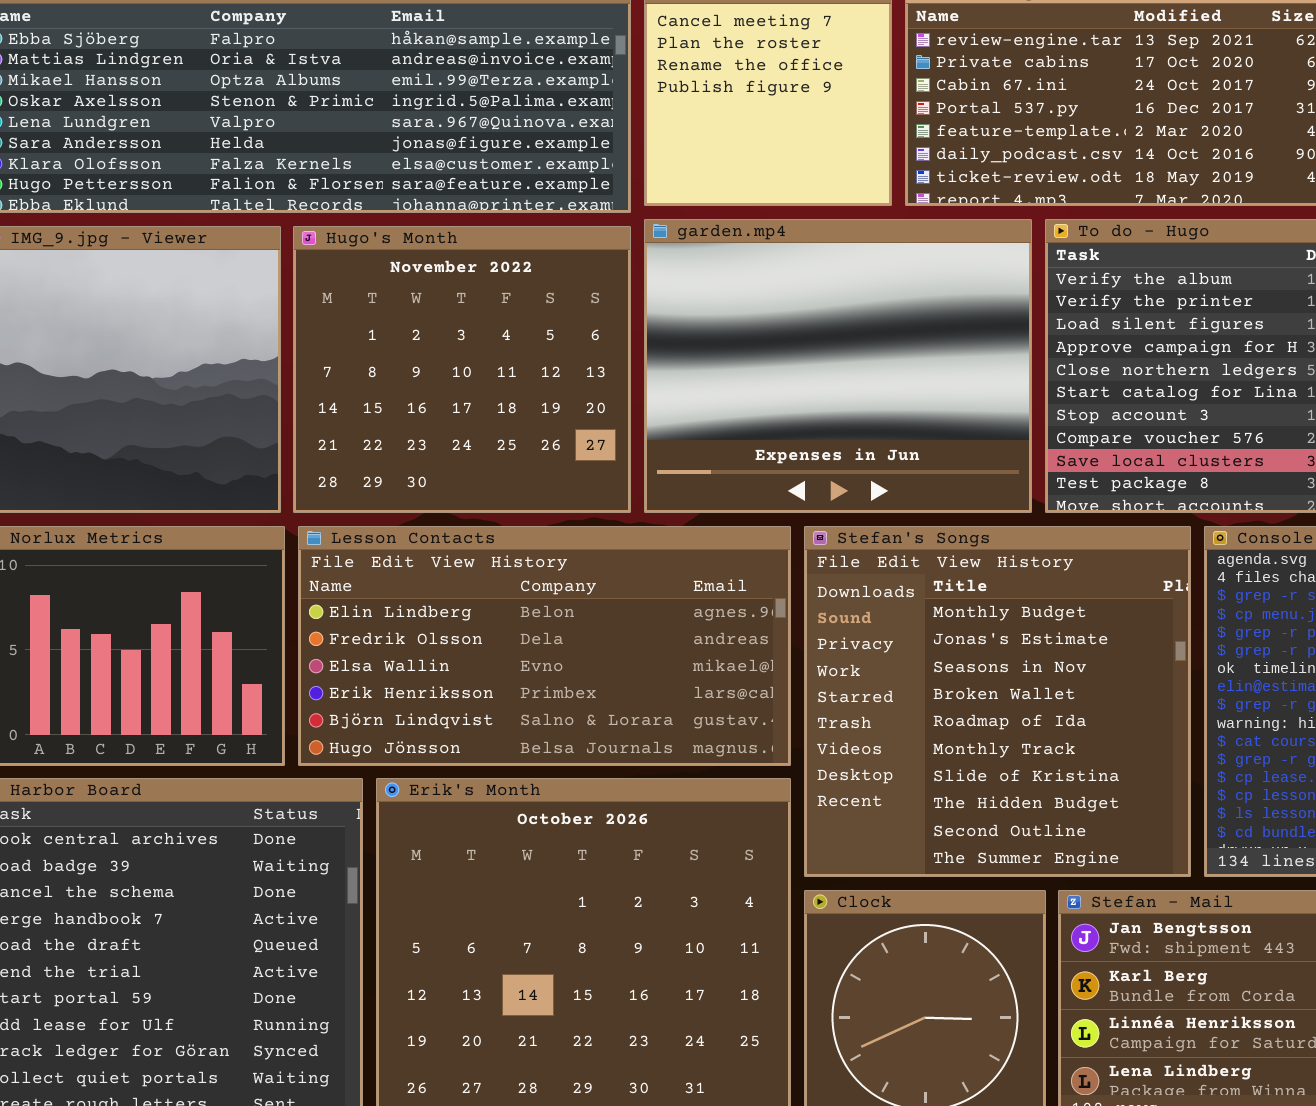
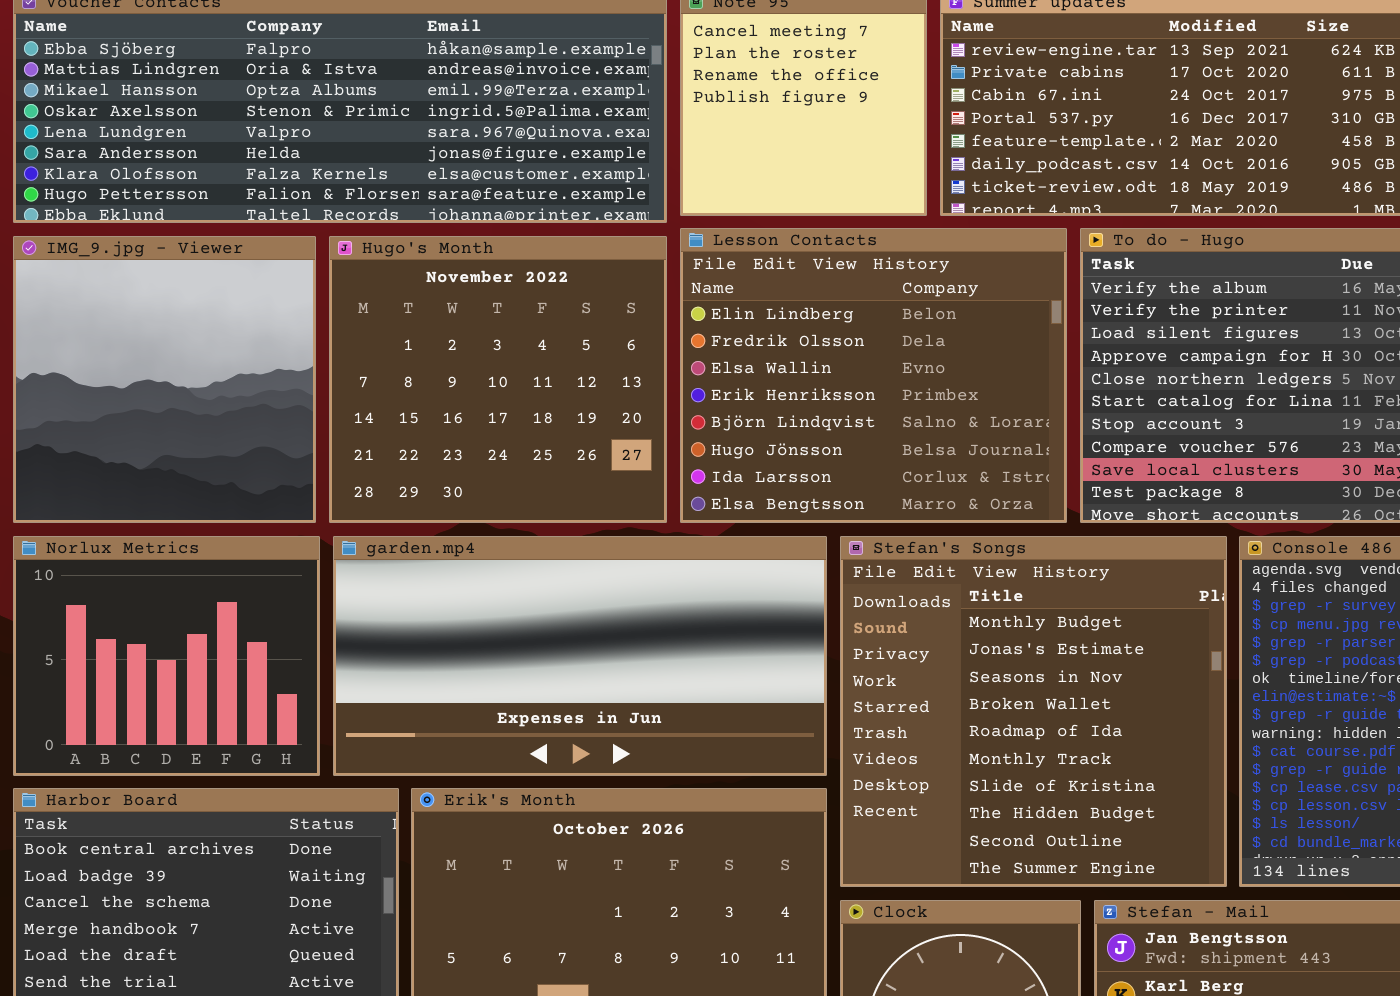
garden.mp4: [644,219,1032,513] -> [333,536,827,776], moved, resized
Lesson Contacts: [298,526,791,766] -> [680,228,1067,523], moved, resized

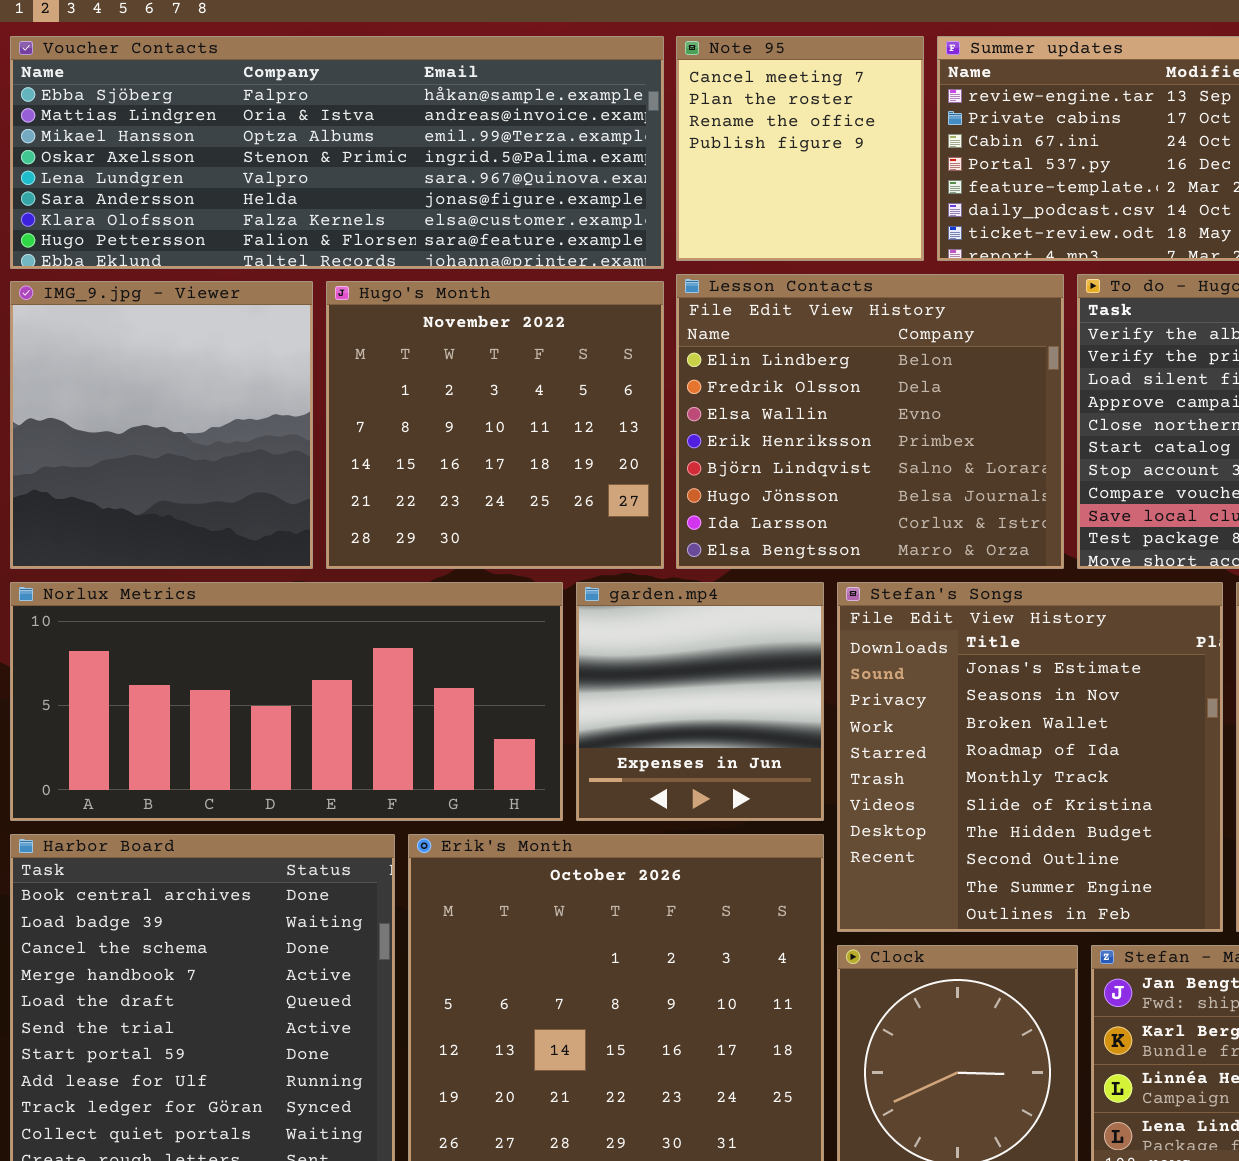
Norlux Metrics: [13,536,320,776] -> [10,582,563,821], resized
garden.mp4: [333,536,827,776] -> [576,582,824,821], resized
Stefan's Songs: [840,536,1227,887] -> [837,582,1223,932], scrolled down 1 row

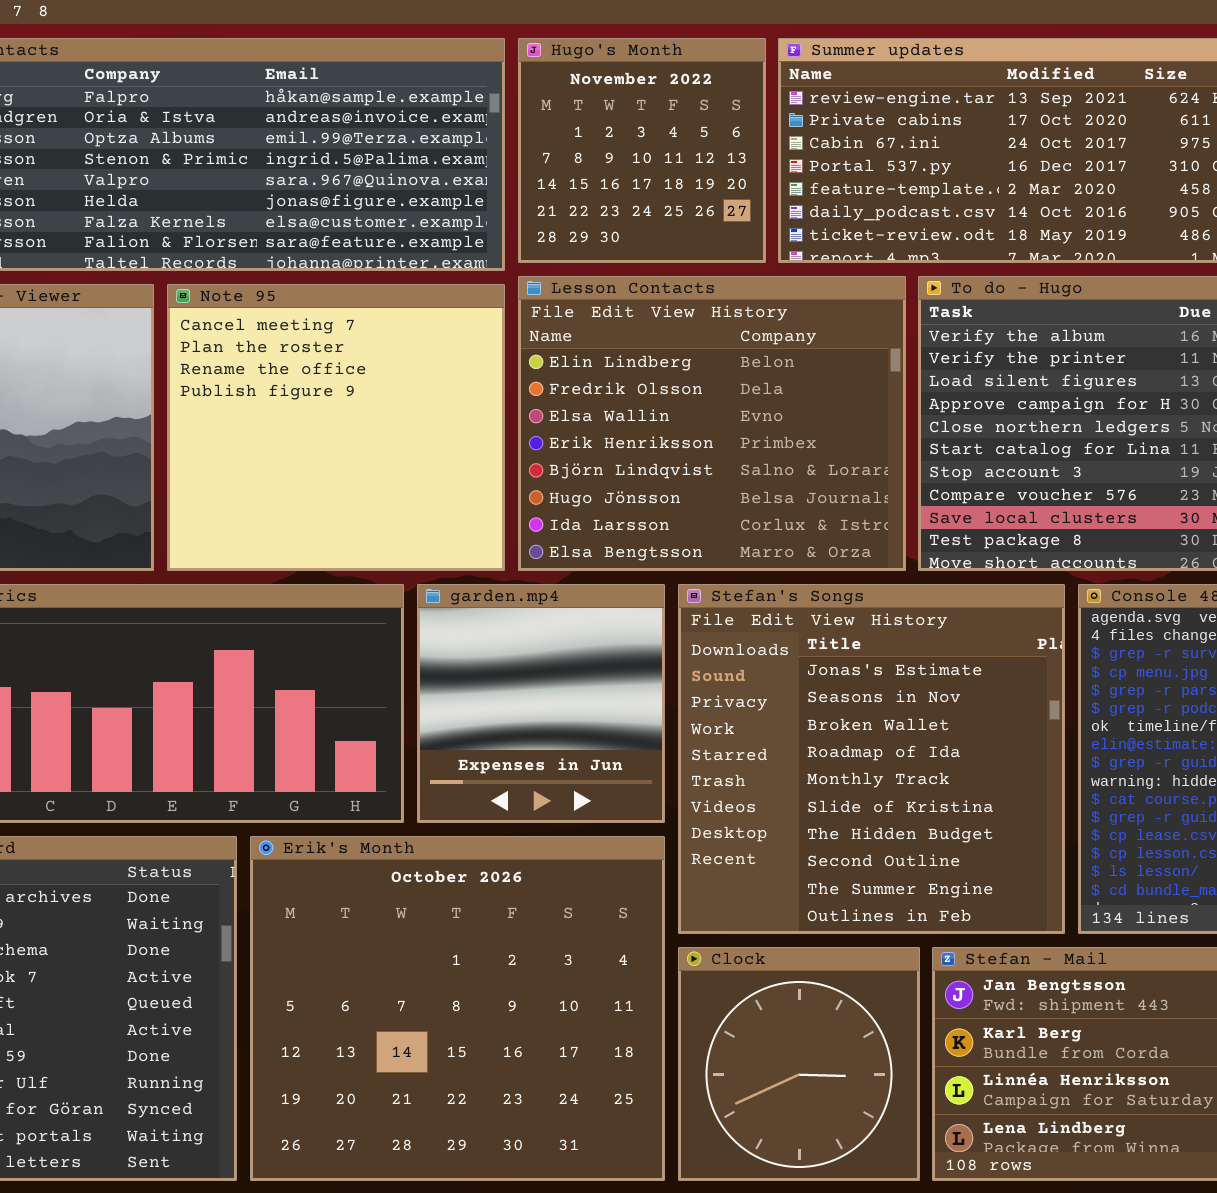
Note 95: [676,36,924,261] -> [167,284,505,571], moved, resized
Hugo's Month: [326,281,664,569] -> [518,38,766,263], moved, resized

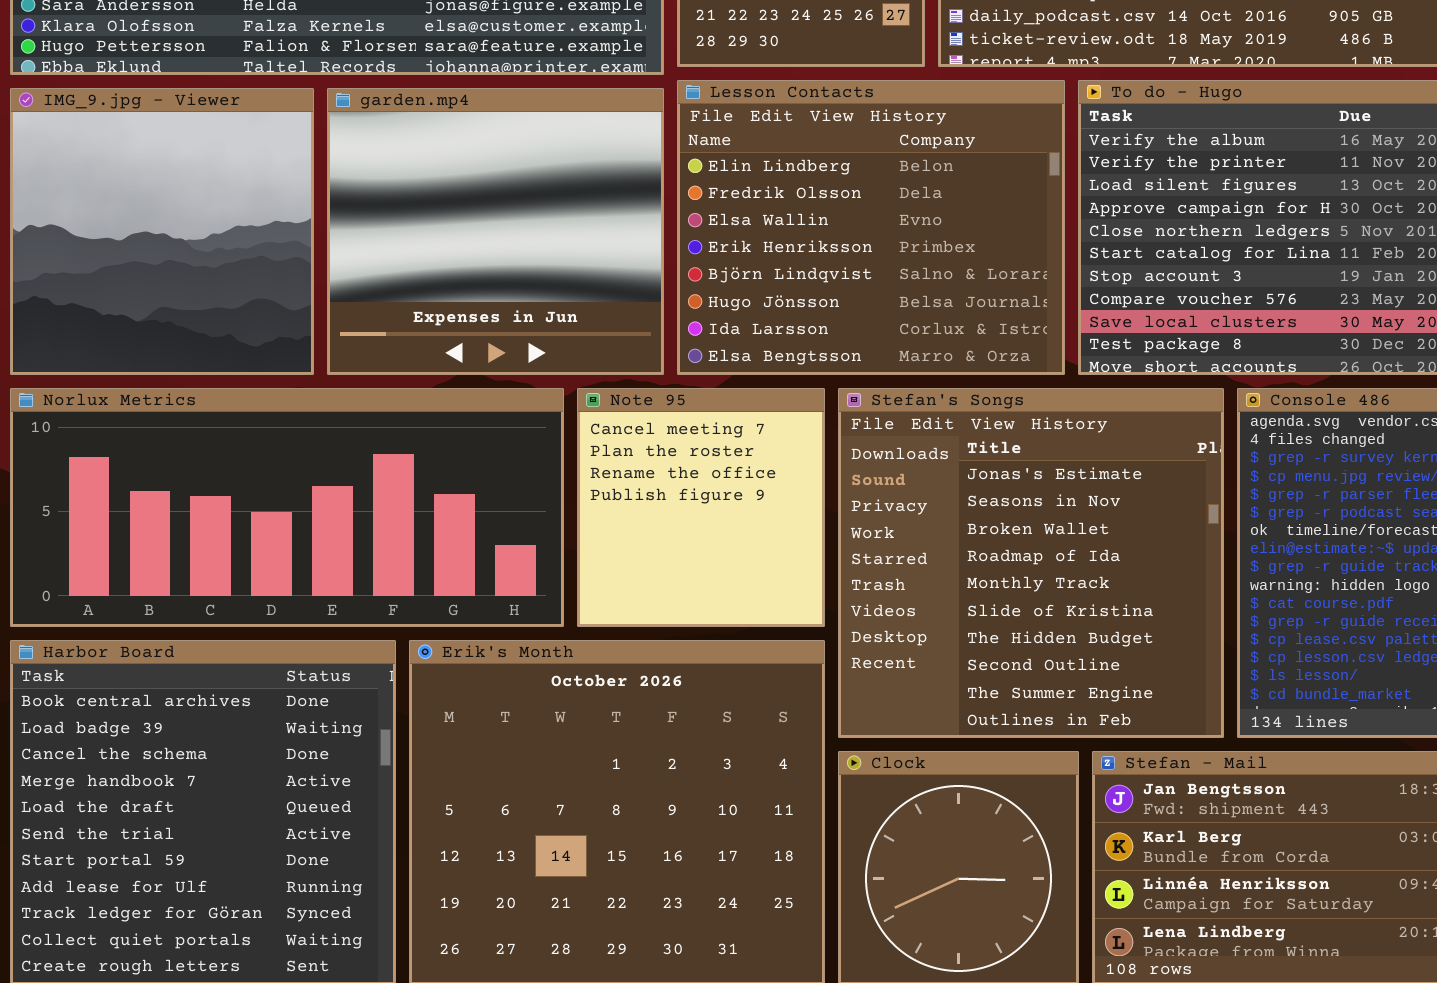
Note 95: [167,284,505,571] -> [577,388,825,627], moved, resized
garden.mp4: [417,584,665,823] -> [327,88,664,375], moved, resized

